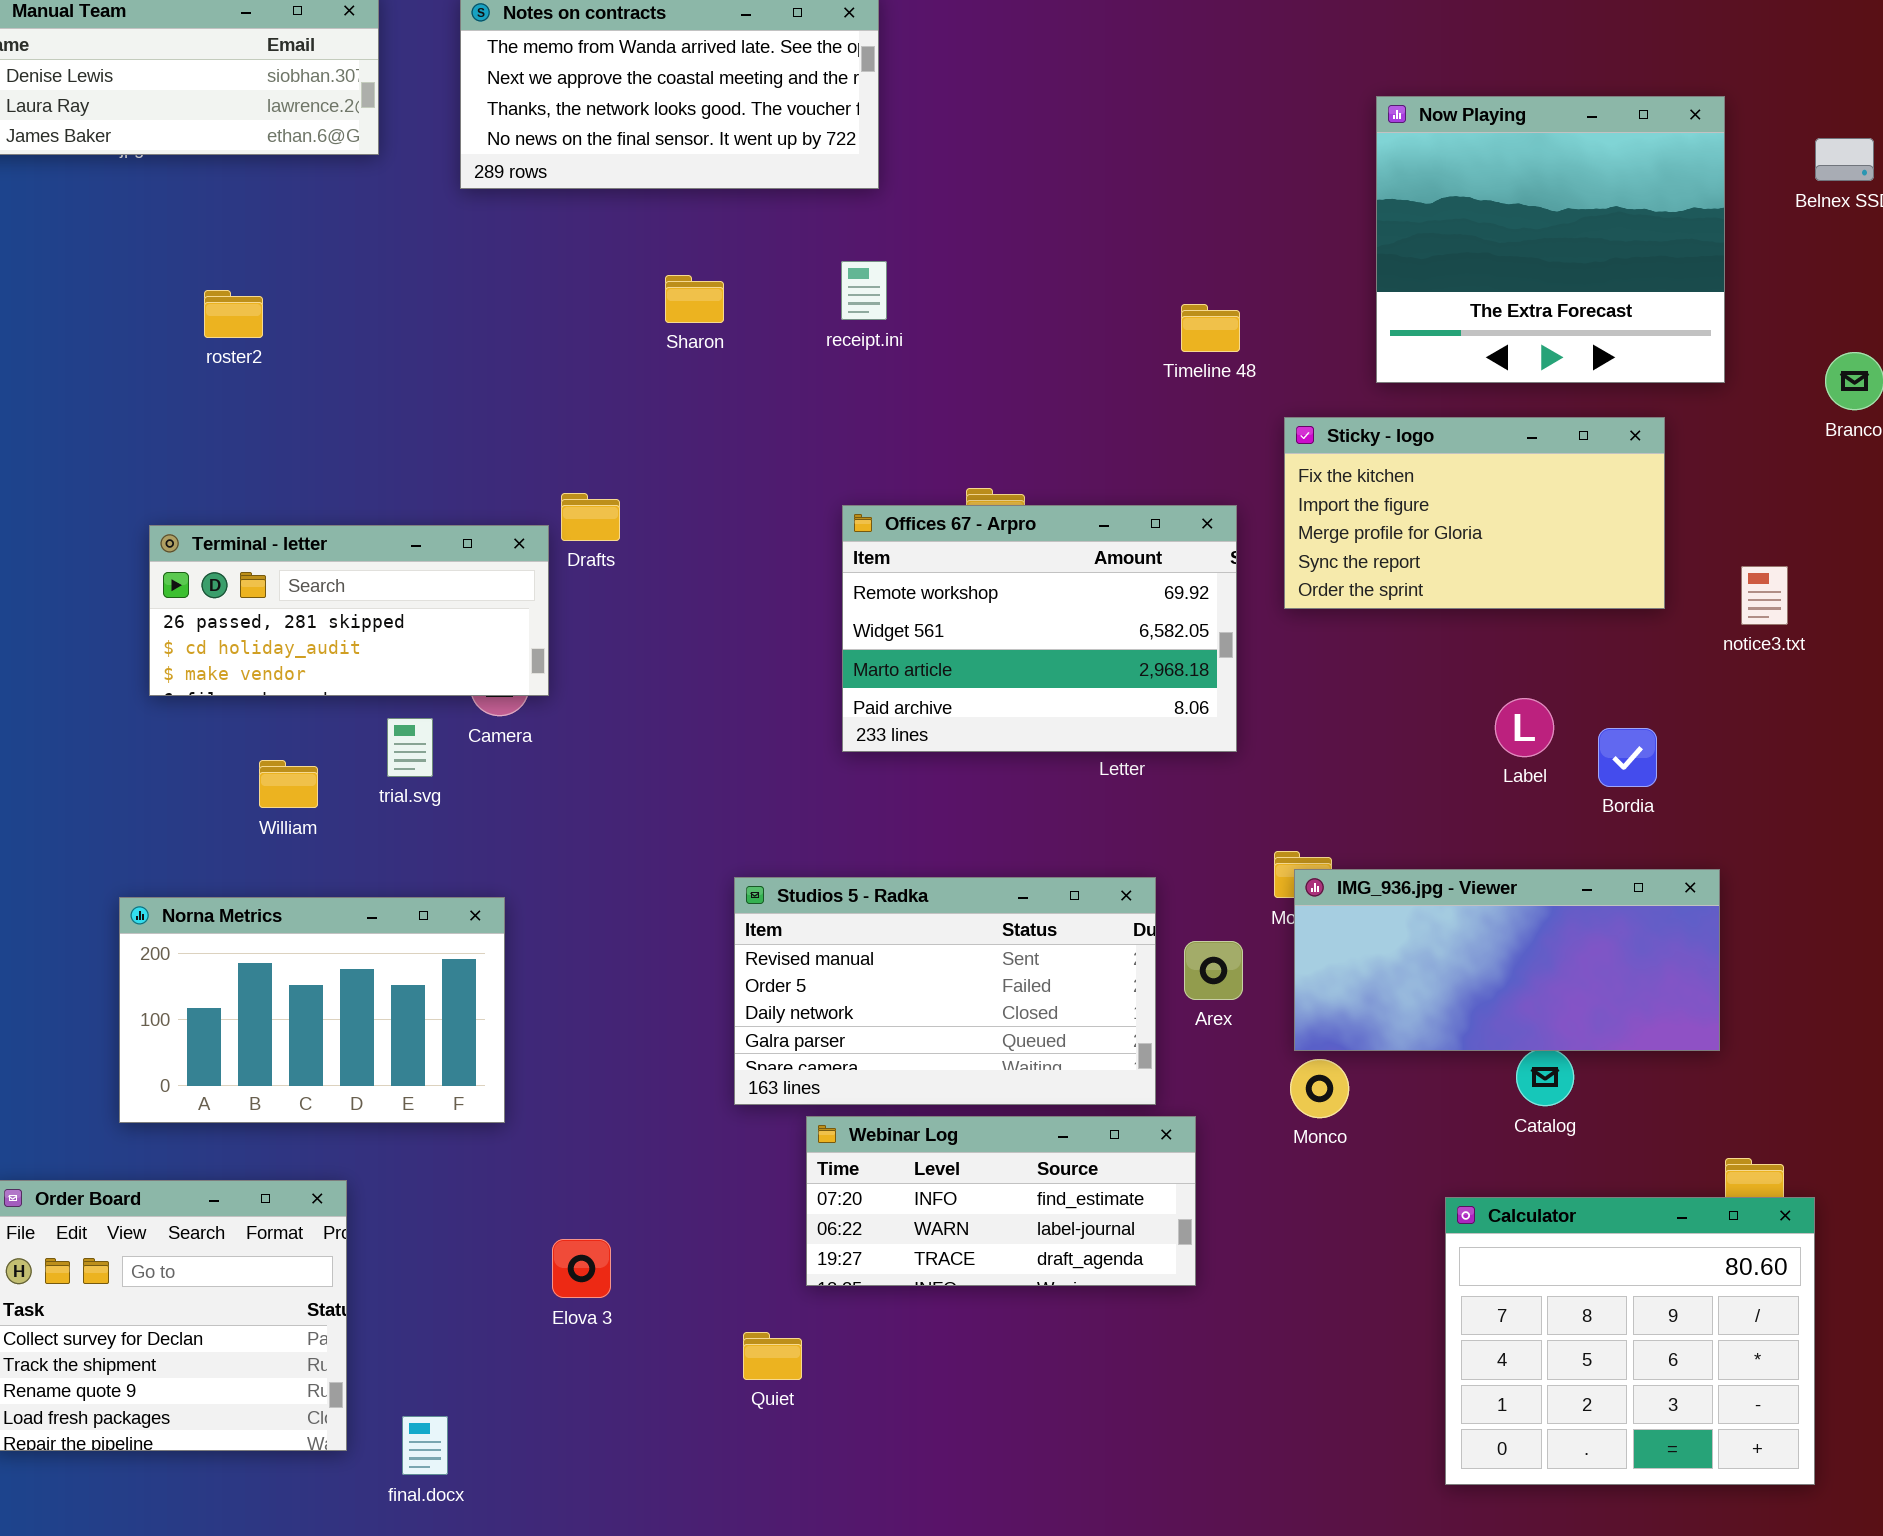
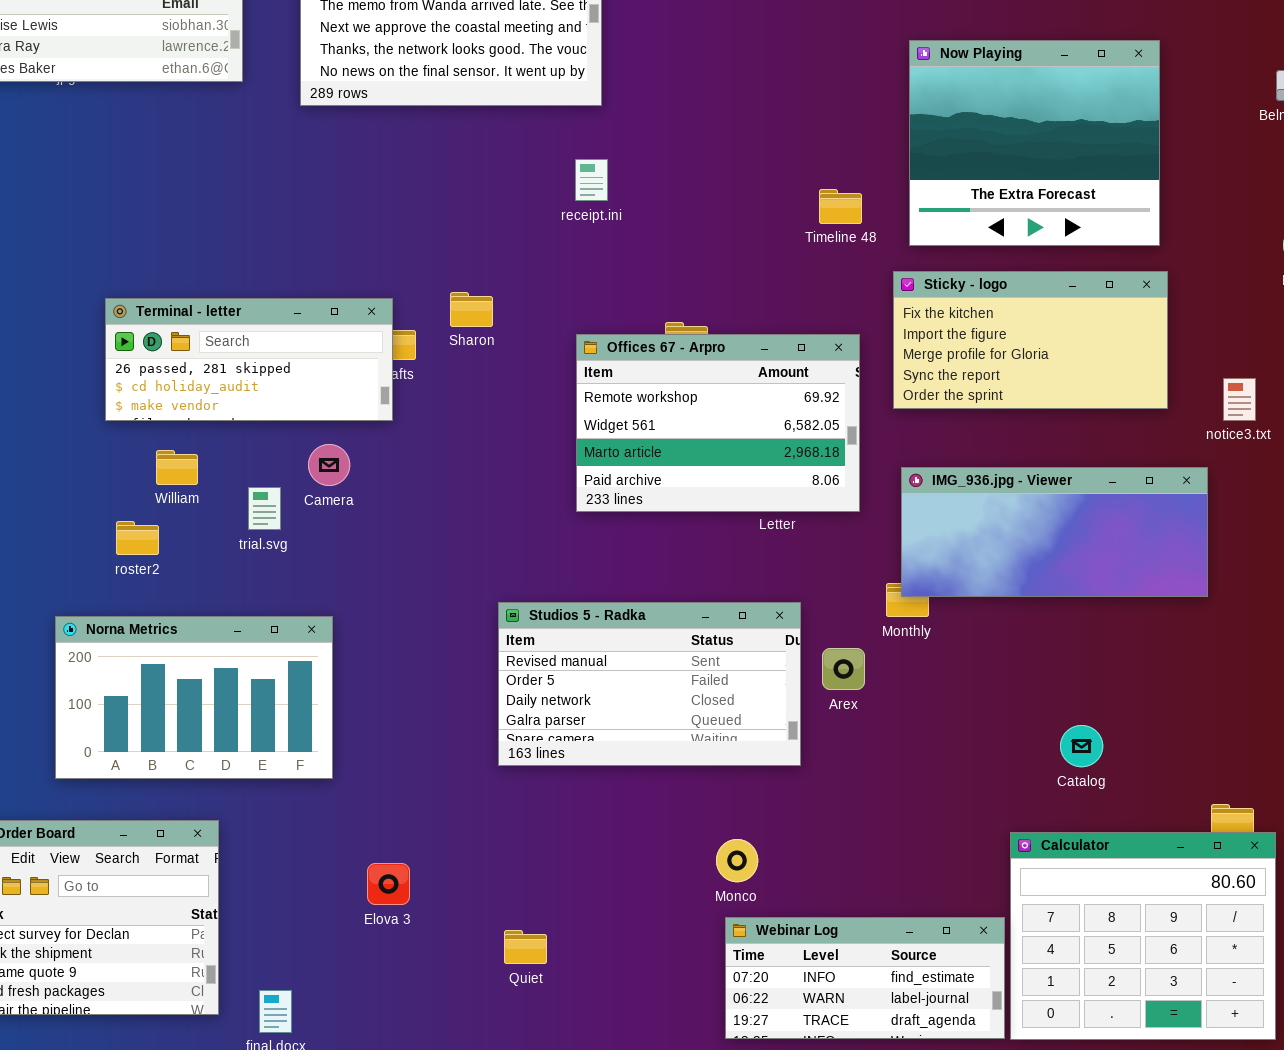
Now Playing: [1376,96,1725,383] -> [909,40,1160,246], moved
Sharon: [665,275,724,323] -> [450,292,493,327], moved
roster2: [204,290,263,338] -> [116,521,159,555], moved
Terminal - letter: [149,525,549,696] -> [105,298,393,421], moved
William: [259,760,318,808] -> [156,450,198,485], moved
IMG_936.jpg - Viewer: [1294,869,1720,1051] -> [901,467,1208,597], moved
Monco: [1290,1059,1349,1118] -> [716,839,758,882], moved
Webinar Log: [806,1116,1196,1286] -> [725,917,1005,1039], moved

